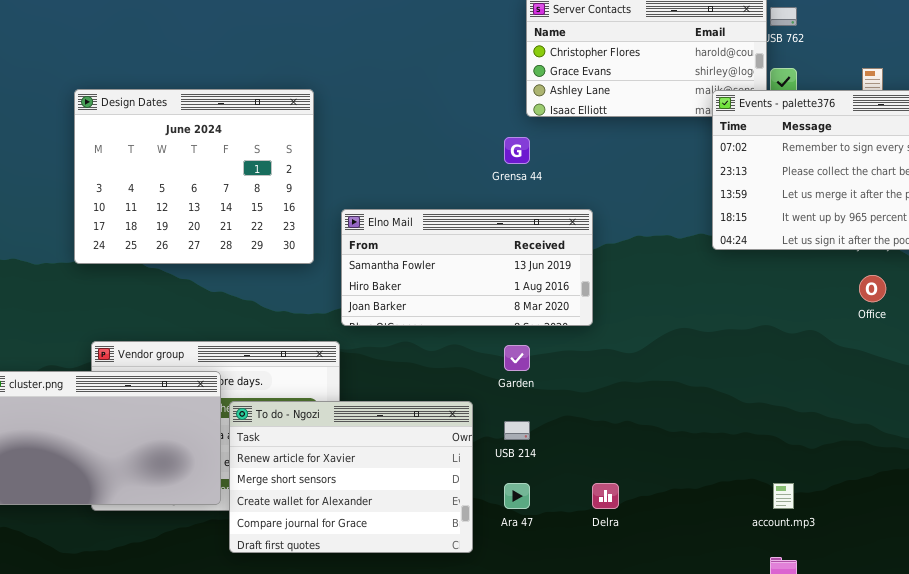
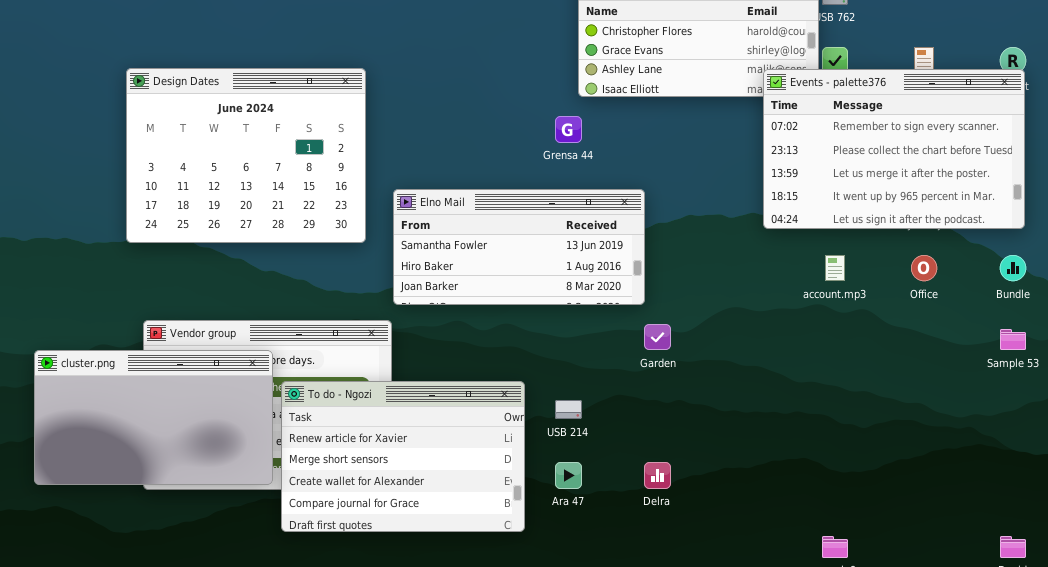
Garden: [504,345,530,371] -> [644,324,671,350], moved
account.mp3: [773,483,794,509] -> [825,255,845,281], moved

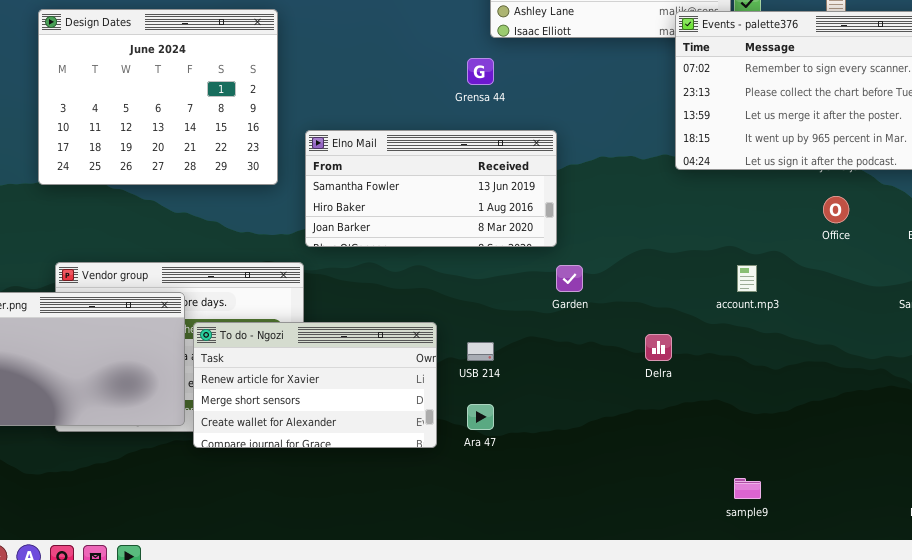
account.mp3: [825,255,845,281] -> [737,265,757,292], moved
To do - Ngozi: [281,381,525,532] -> [193,322,437,448], resized
Delra: [644,462,671,489] -> [645,334,672,361], moved

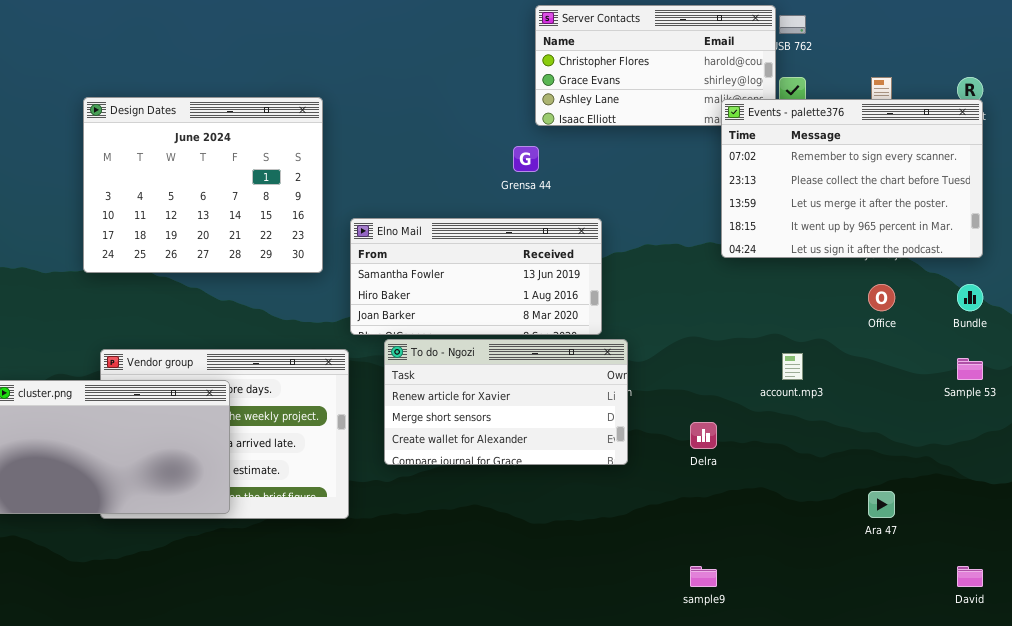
To do - Ngozi: [193,322,437,448] -> [384,339,628,465], moved
Ara 47: [467,404,494,430] -> [868,491,895,518], moved
sample9: [734,478,761,499] -> [690,566,717,587], moved

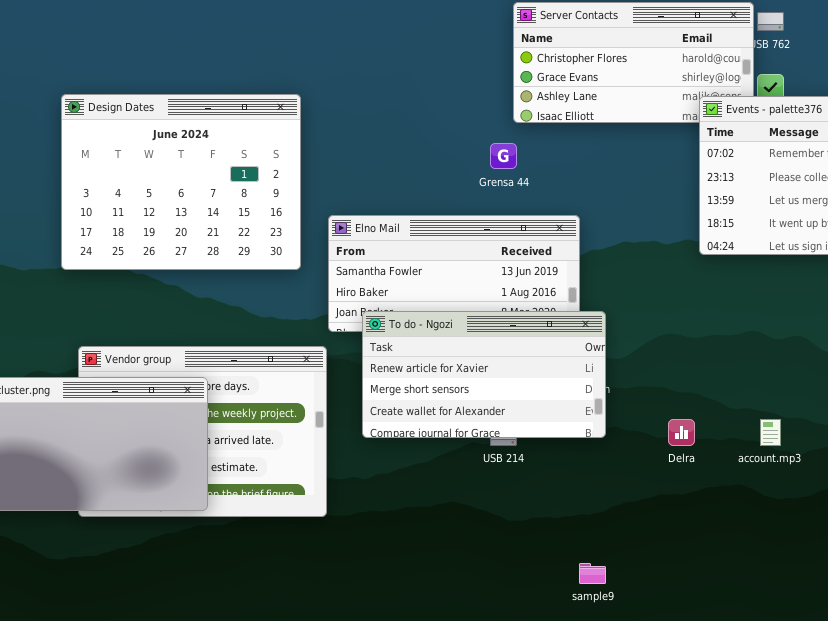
To do - Ngozi: [384,339,628,465] -> [362,311,606,438], moved
account.mp3: [782,353,803,380] -> [760,419,781,446], moved
sample9: [690,566,717,587] -> [579,563,606,584], moved

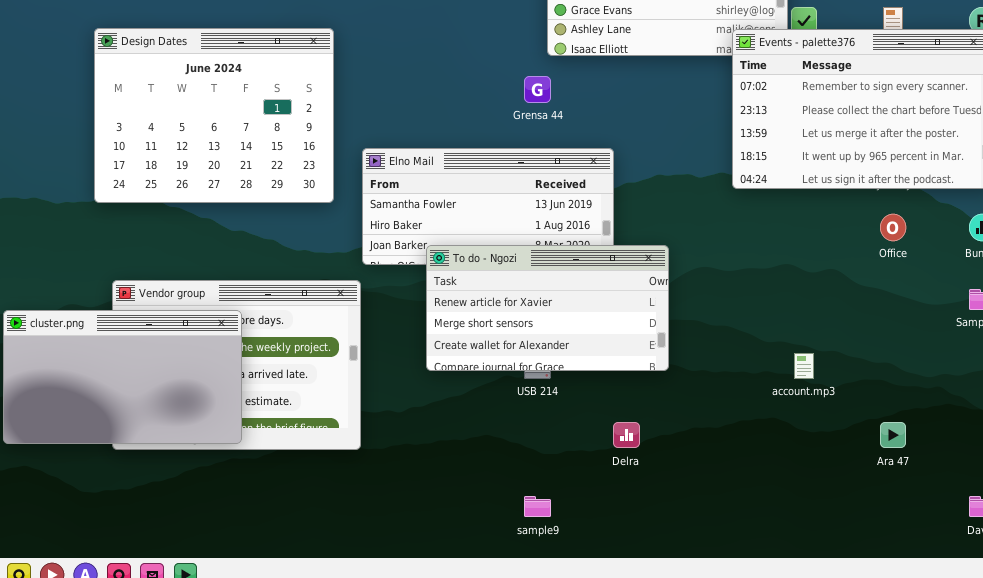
To do - Ngozi: [362,311,606,438] -> [426,245,669,371], moved
Delra: [668,419,695,446] -> [613,422,640,448], moved
sample9: [579,563,606,584] -> [524,496,551,517], moved

